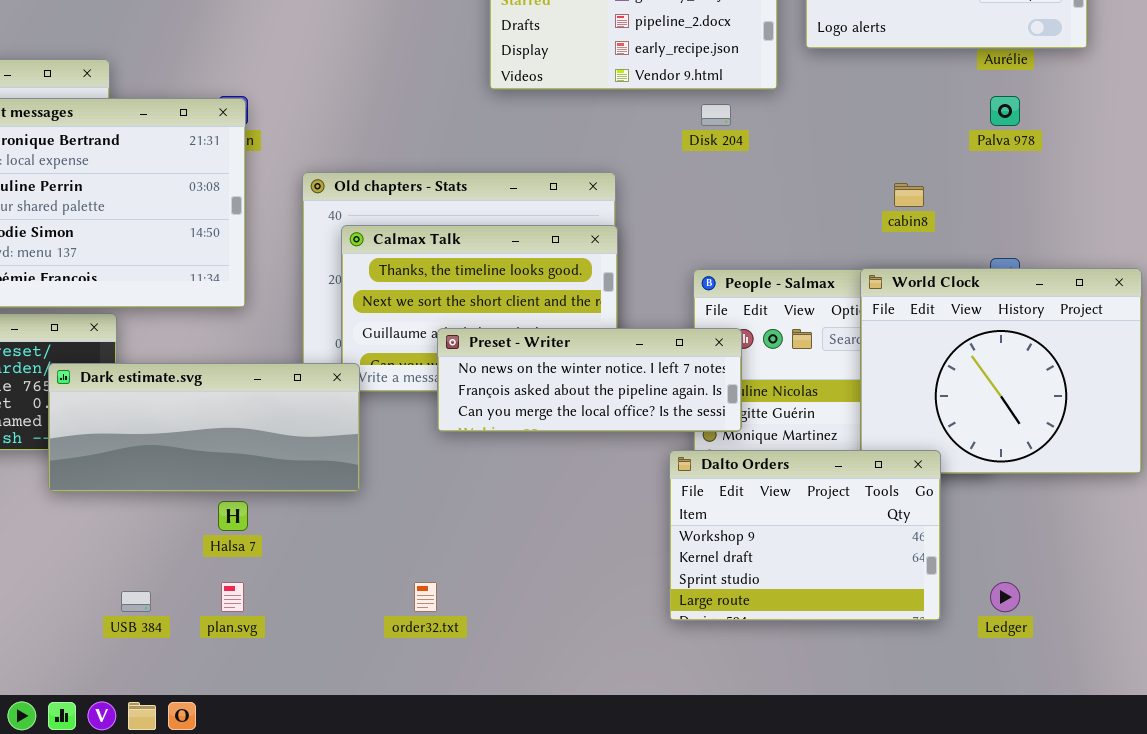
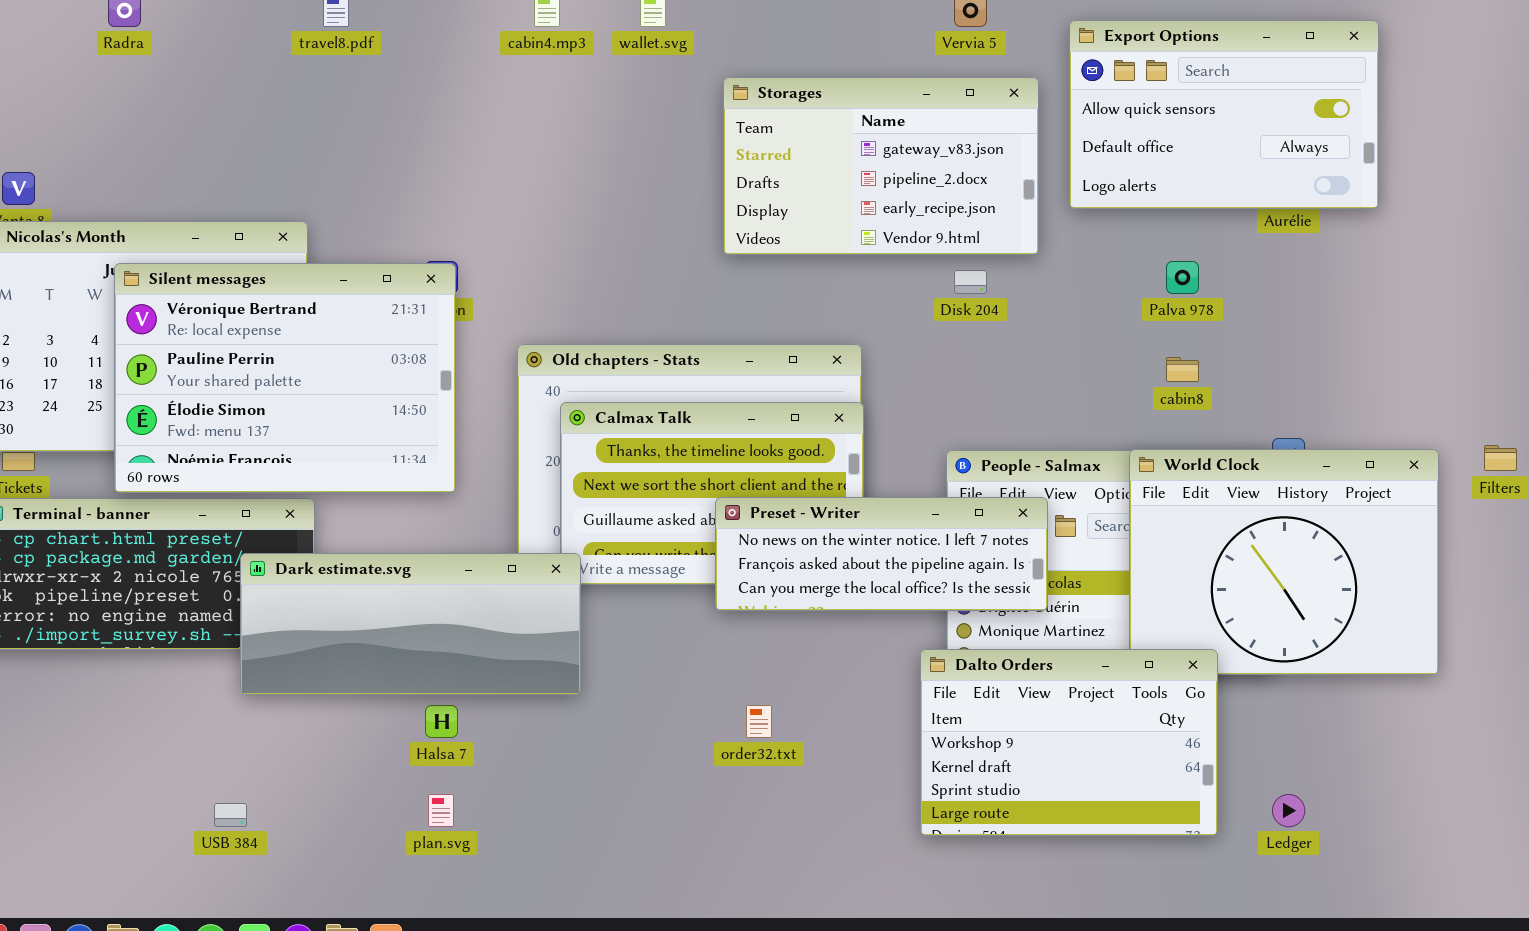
Palva 978: [990,96,1020,126] -> [1166,261,1199,294], moved
Preset - Writer: [437,328,742,432] -> [715,497,1048,611], moved
order32.txt: [414,582,437,612] -> [746,705,772,738], moved
USB 384: [121,591,151,612] -> [214,803,247,827], moved

